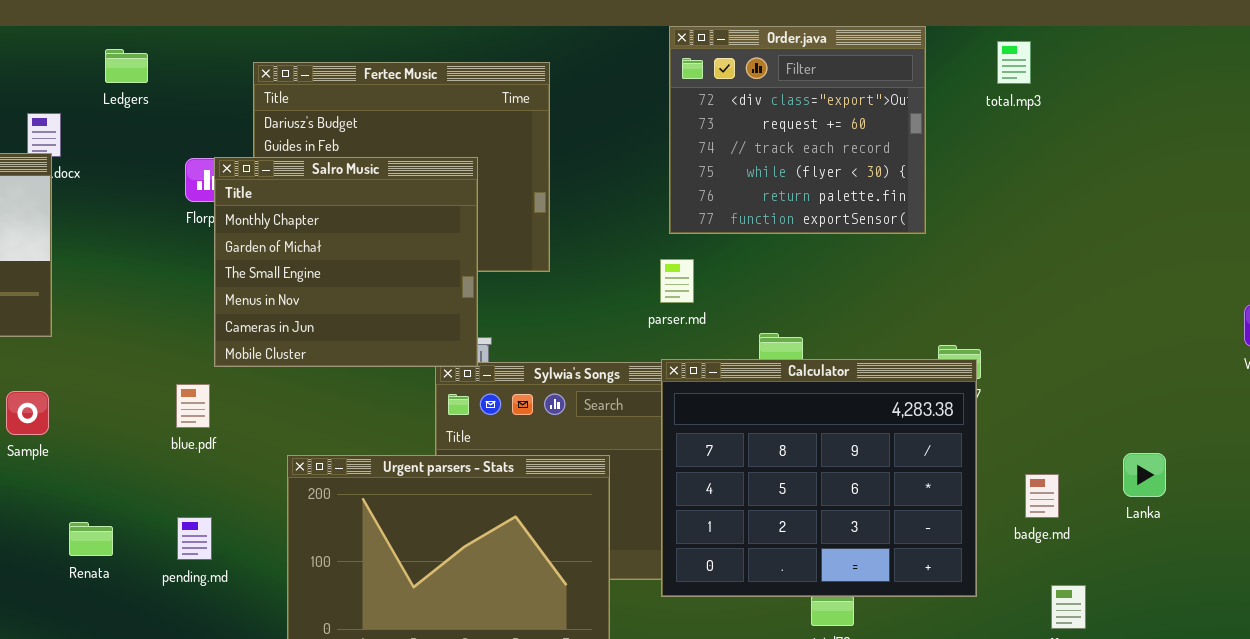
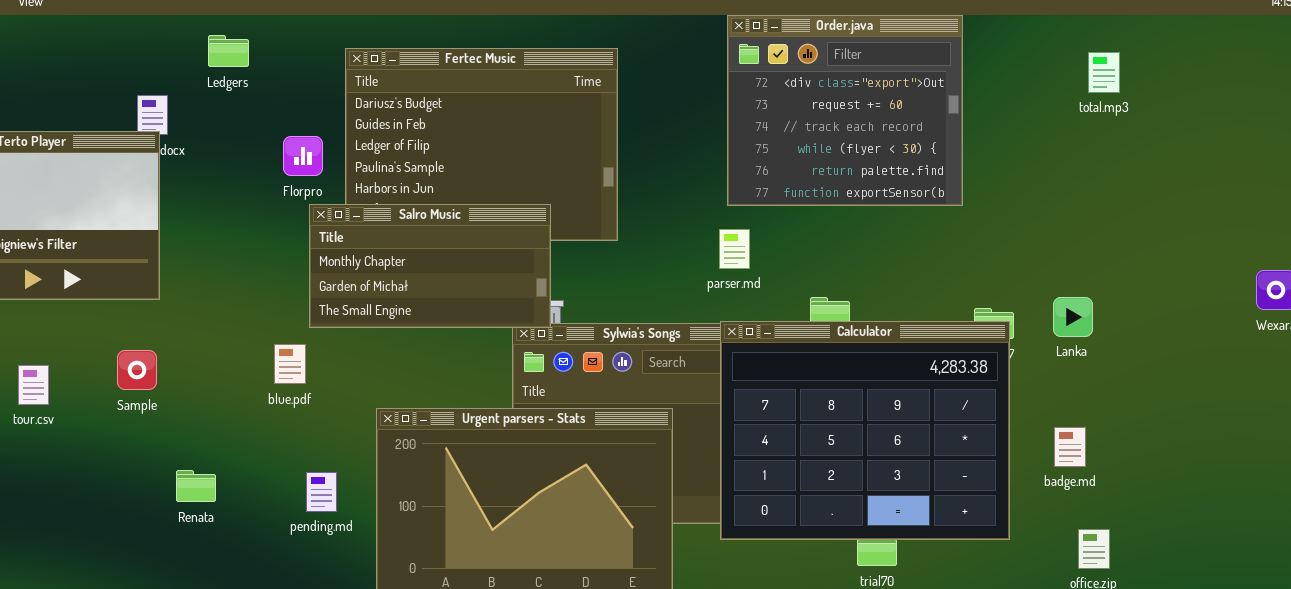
total.mp3: [997,41,1031,84] -> [1088,52,1120,93], moved
Salro Music: [214,157,478,367] -> [309,204,551,328], resized
Lanka: [1123,453,1166,497] -> [1053,297,1093,337], moved
pending.md: [177,517,212,560] -> [306,472,337,512], moved

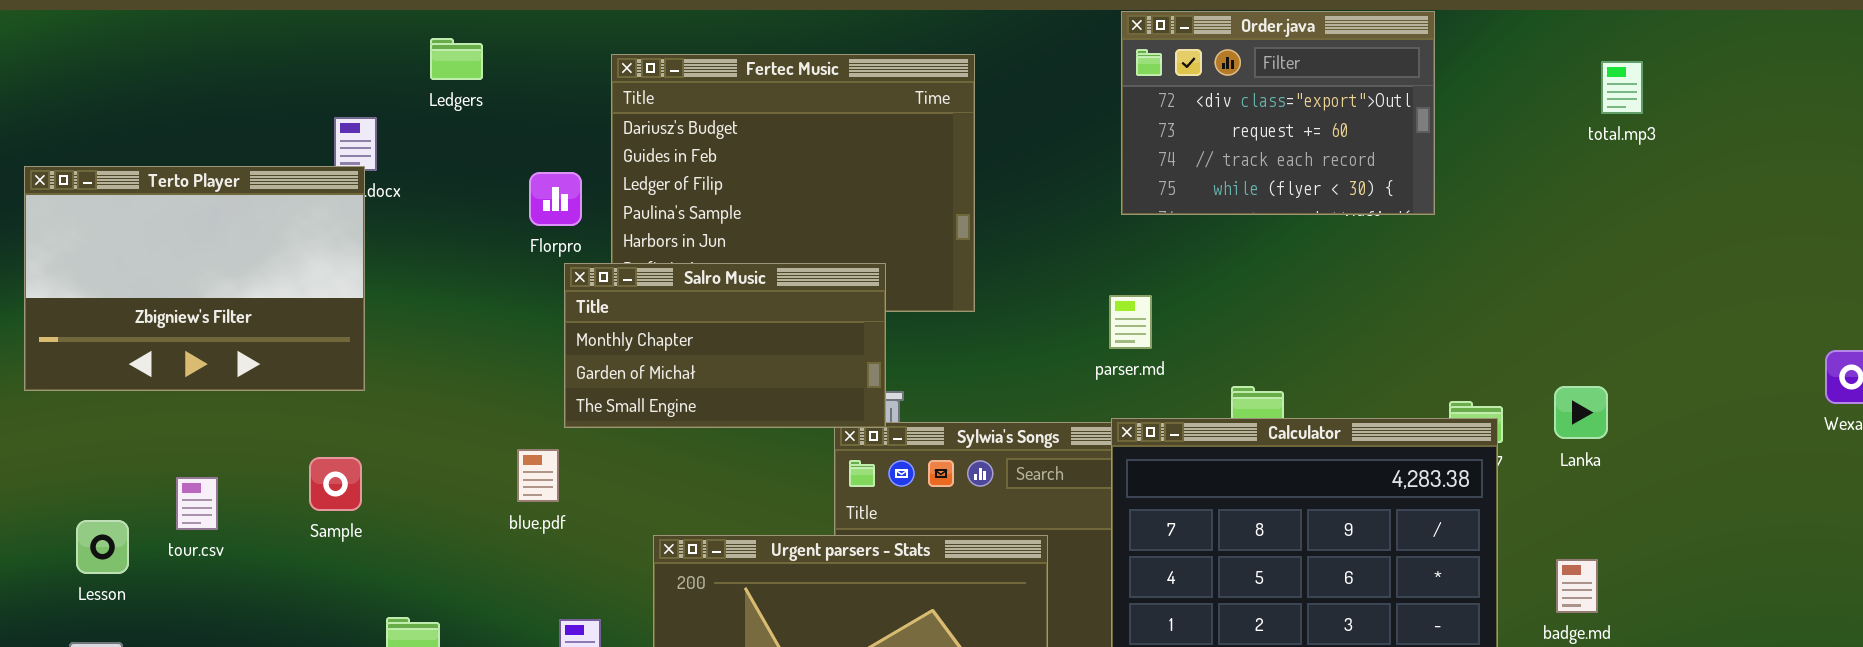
Order.java: [727,15,963,206] -> [1121,11,1435,215], resized

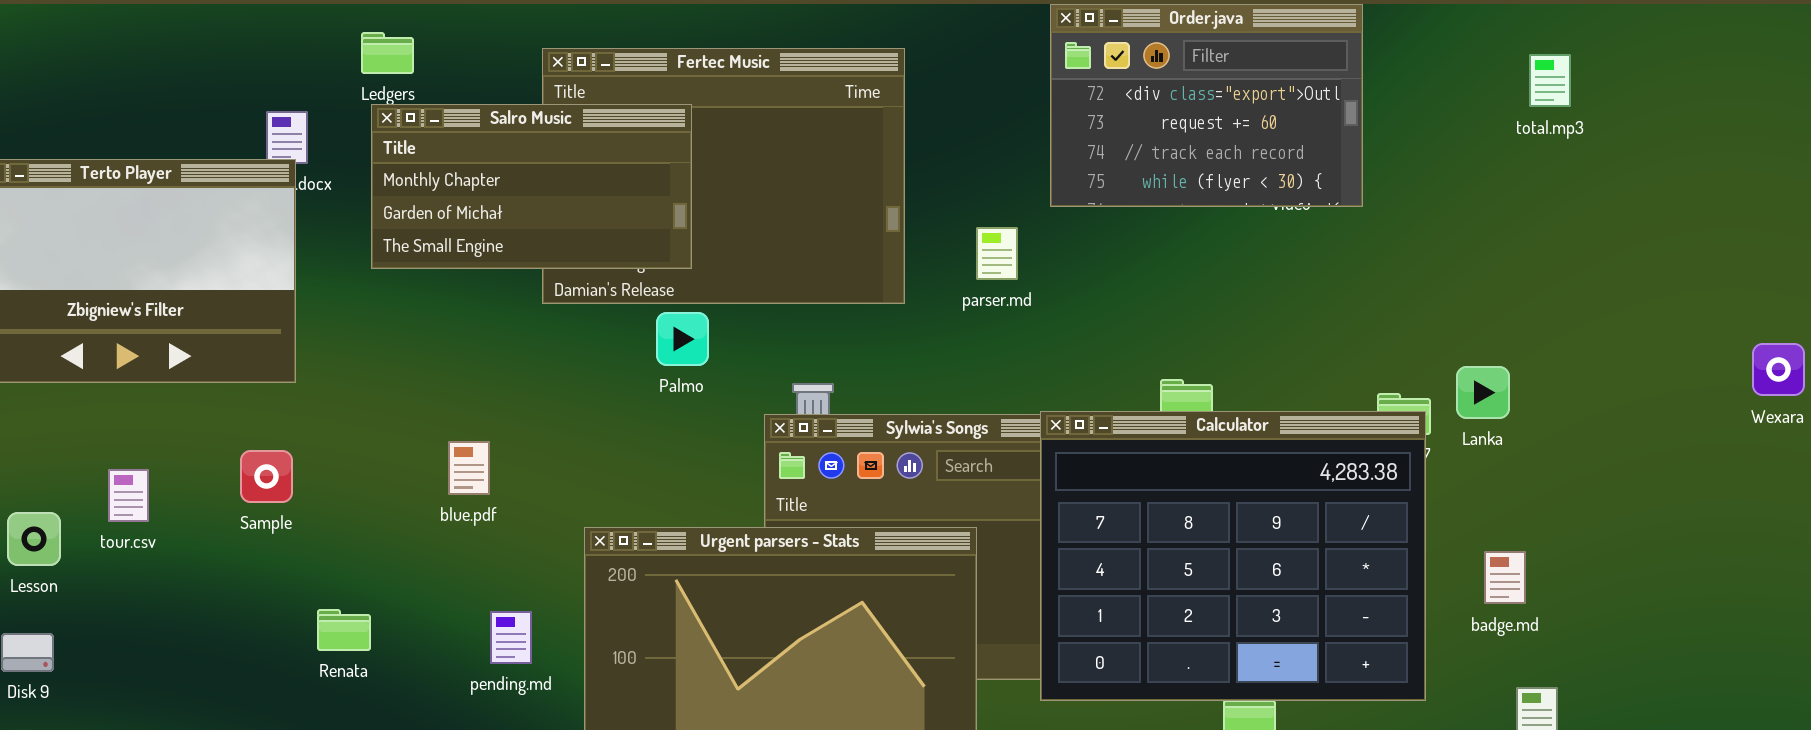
Salro Music: [564,263,886,428] -> [371,104,692,269], moved
parser.md: [1109,295,1152,349] -> [976,227,1018,280], moved
Lanka: [1554,386,1608,439] -> [1456,366,1510,419], moved

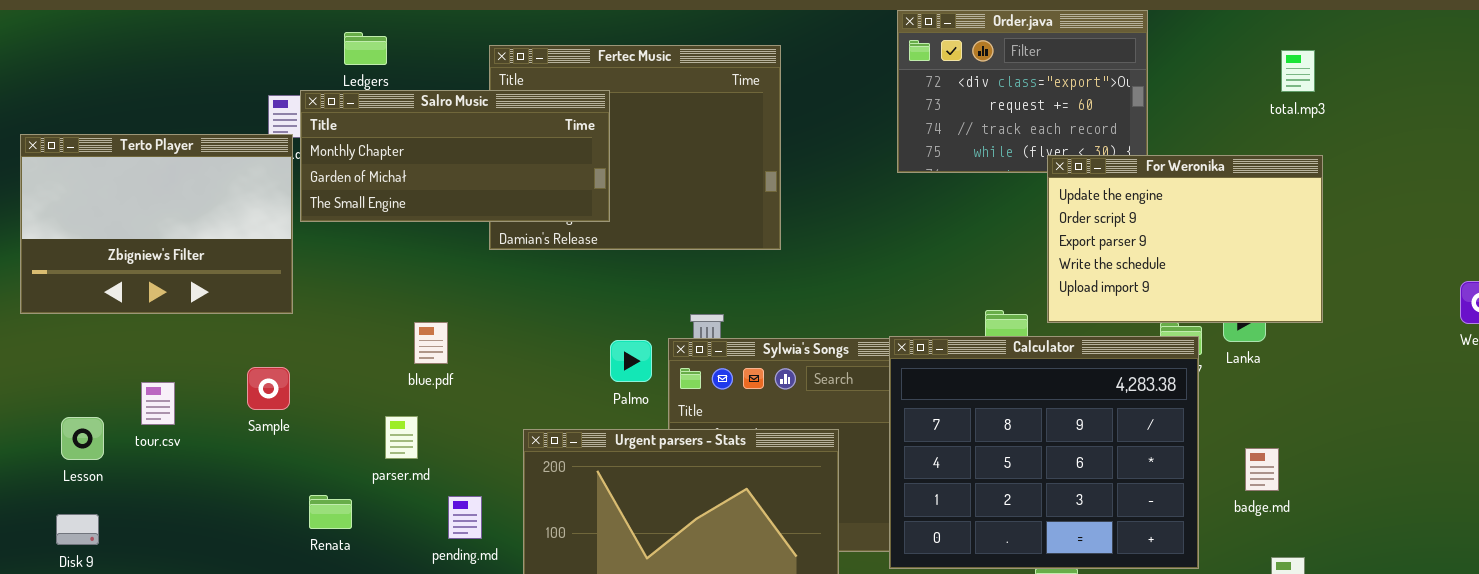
Salro Music: [371,104,692,269] -> [300,90,610,222], resized
For Weronika: none -> [1047,155,1323,323], opened
parser.md: [976,227,1018,280] -> [385,416,418,459], moved
Palmo: [656,312,709,366] -> [610,340,652,382], moved
blue.pdf: [448,441,490,495] -> [414,322,448,364], moved

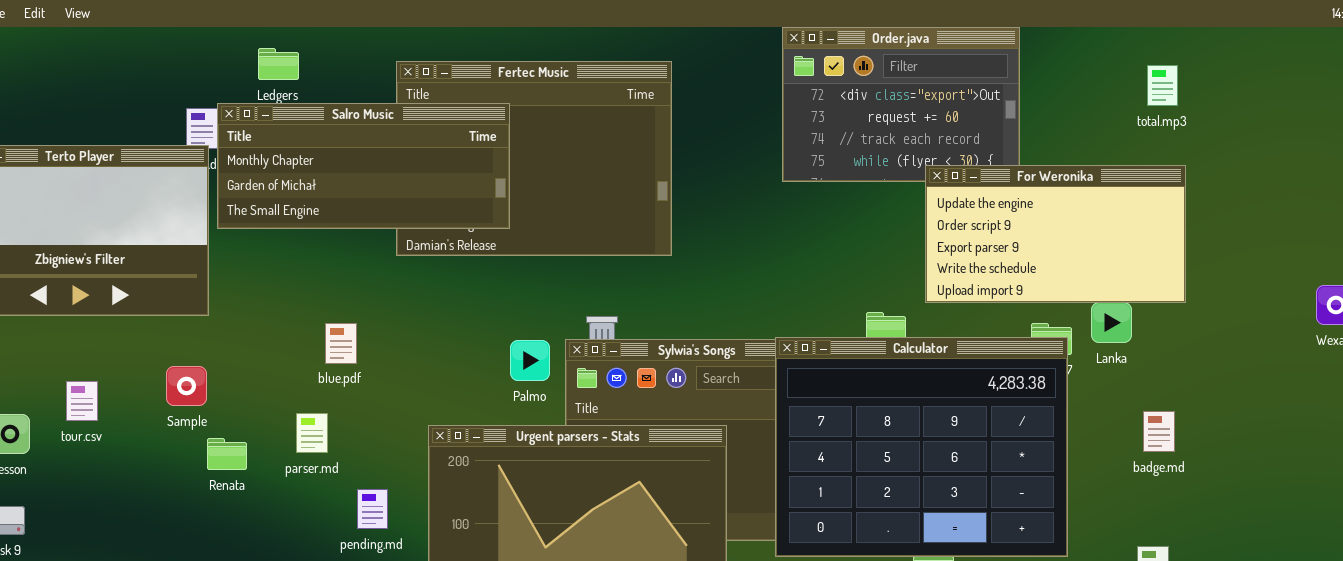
For Weronika: [1047,155,1323,323] -> [925,165,1186,303], resized
badge.md: [1245,448,1279,491] -> [1143,411,1175,452], moved
Renata: [309,495,352,529] -> [207,438,247,470], moved

